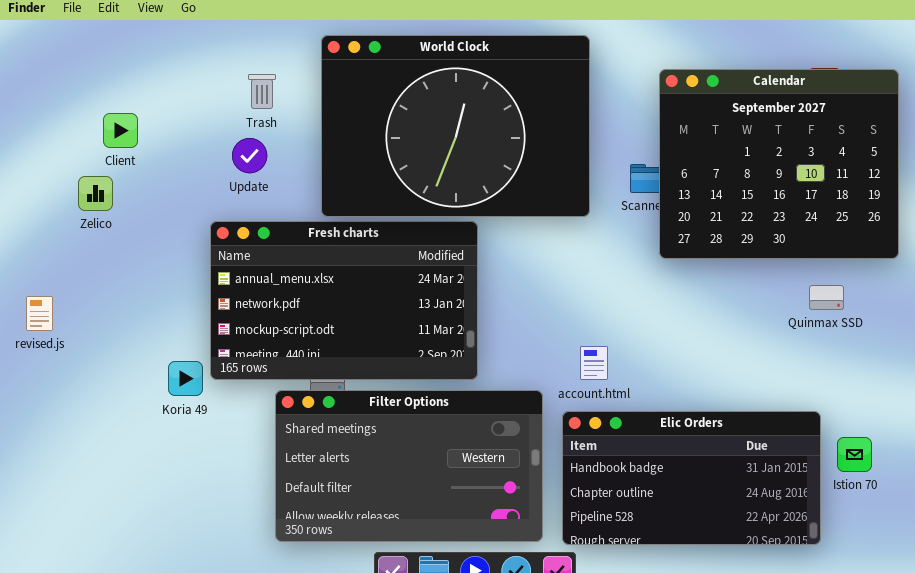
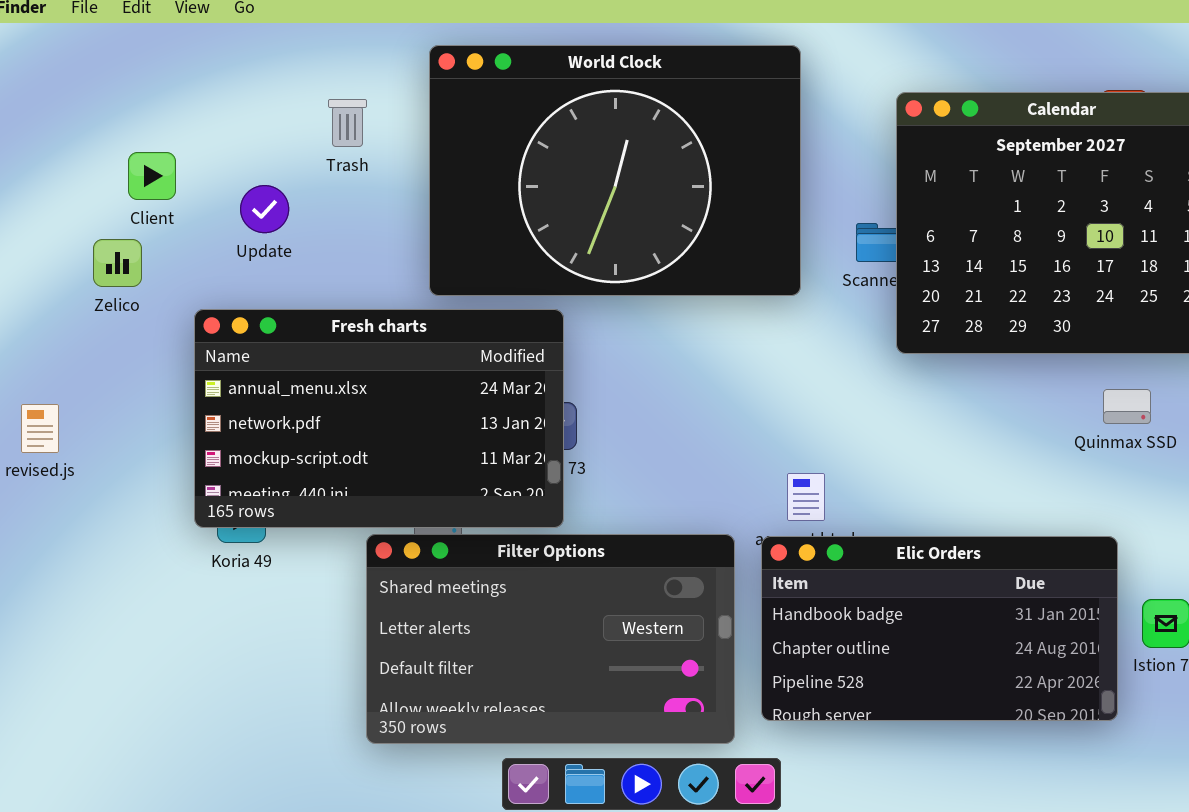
Update: [232,138,267,173] -> [240,185,289,233], moved
Fresh charts: [210,221,478,380] -> [194,309,564,528], moved
Elic Orders: [562,411,821,545] -> [761,536,1118,721], moved

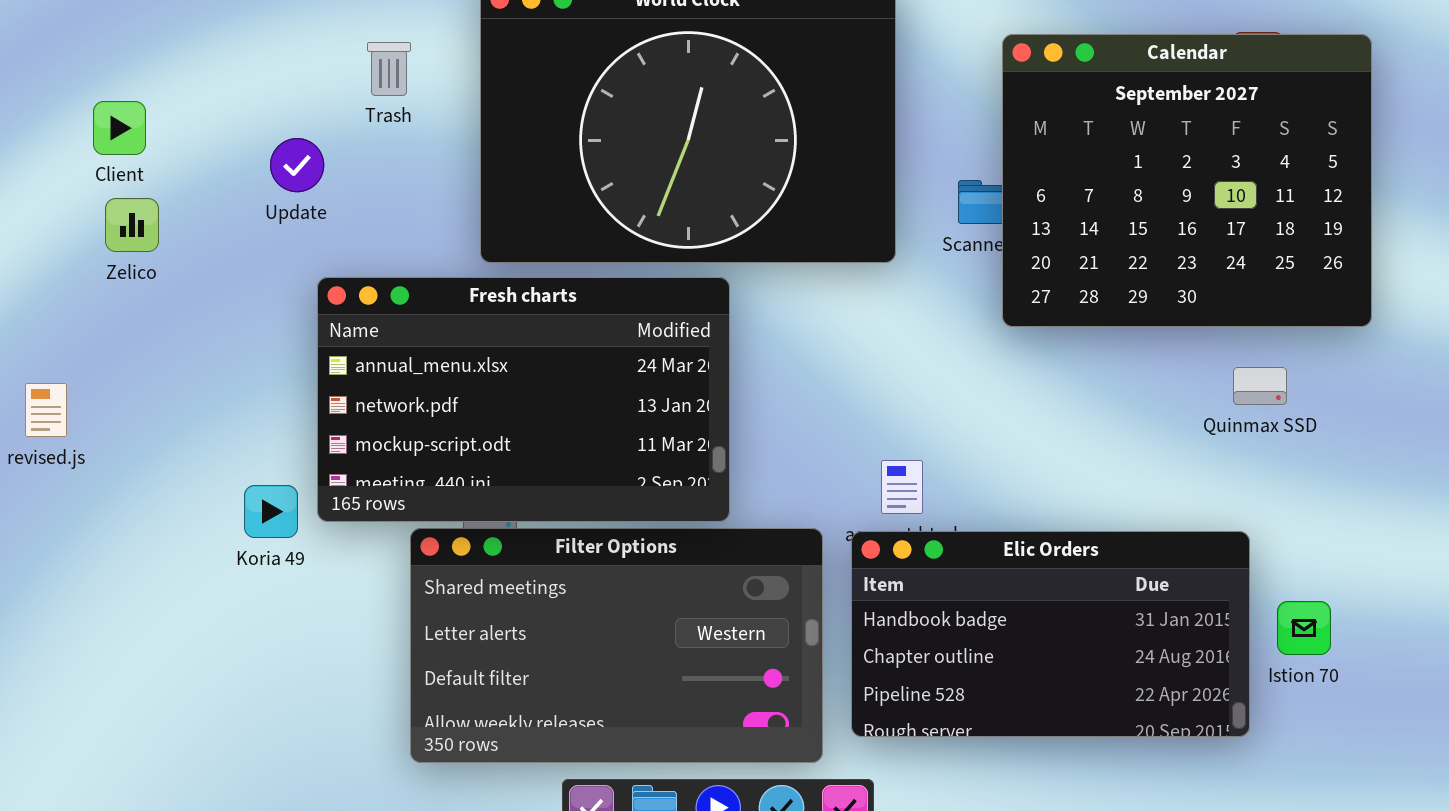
Client: [128,152,176,200] -> [93,101,146,155], moved
Fresh charts: [194,309,564,528] -> [317,277,730,522], moved

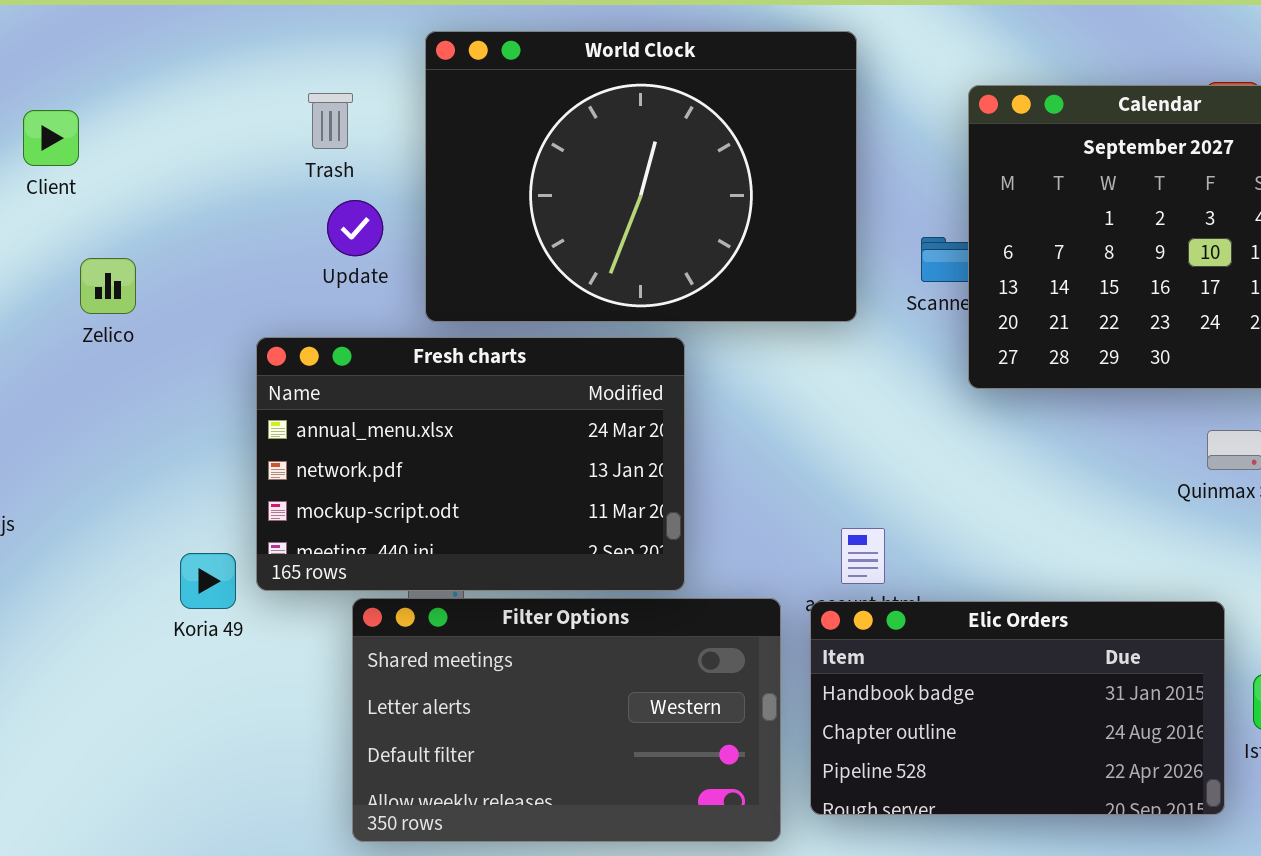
Client: [93,101,146,155] -> [23,110,79,166], moved
Update: [270,138,324,192] -> [327,200,383,256], moved
Zelico: [105,198,159,252] -> [80,258,136,314], moved

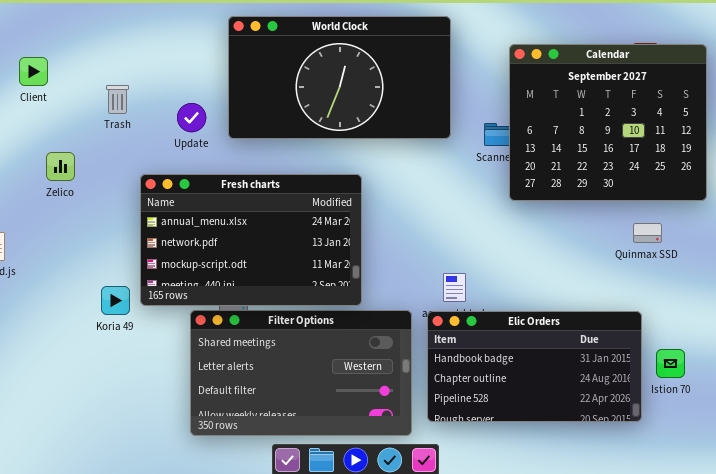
World Clock: [425,31,857,322] -> [228,16,451,139], resized
Trash: [308,93,353,149] -> [106,85,129,114], moved
Zelico: [80,258,136,314] -> [46,152,75,181], moved

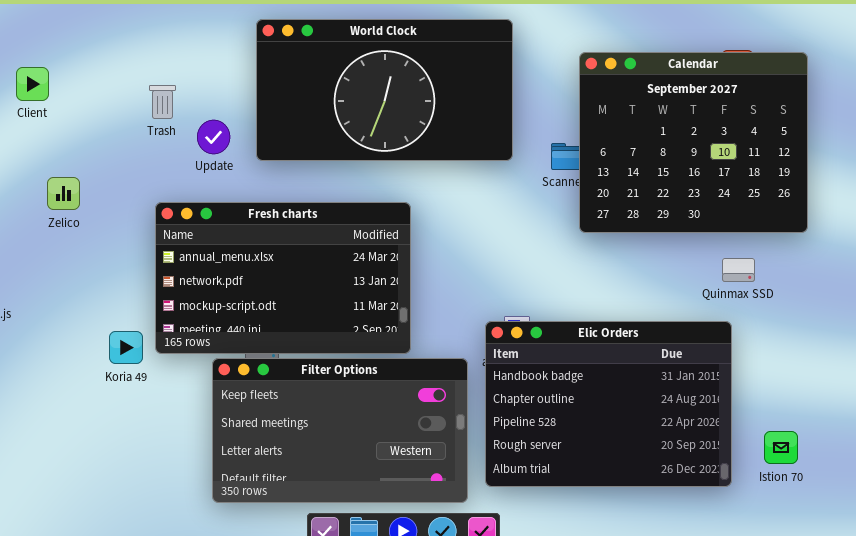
Trash: [106,85,129,114] -> [149,85,176,119], moved
Filter Options: [190,310,412,436] -> [212,358,468,503], scrolled up 1 row
Elic Orders: [427,311,642,422] -> [485,321,732,487], resized
Istion 70: [656,349,685,378] -> [764,431,798,464], moved

